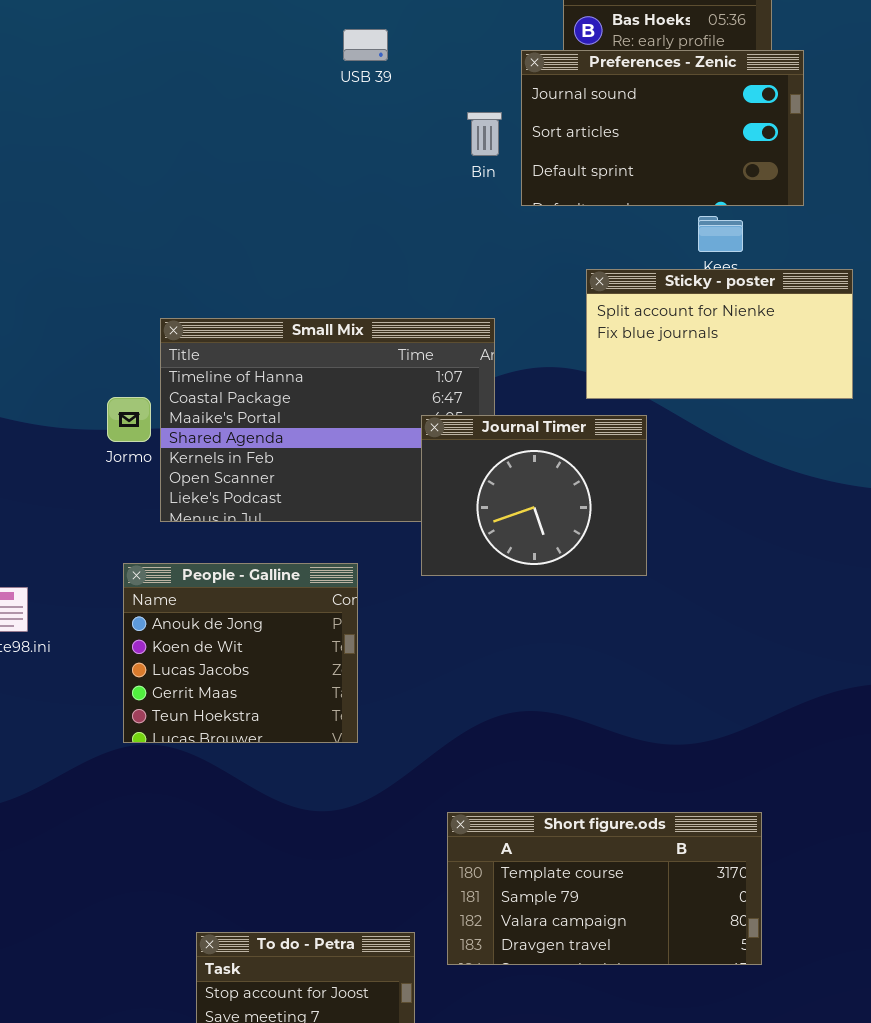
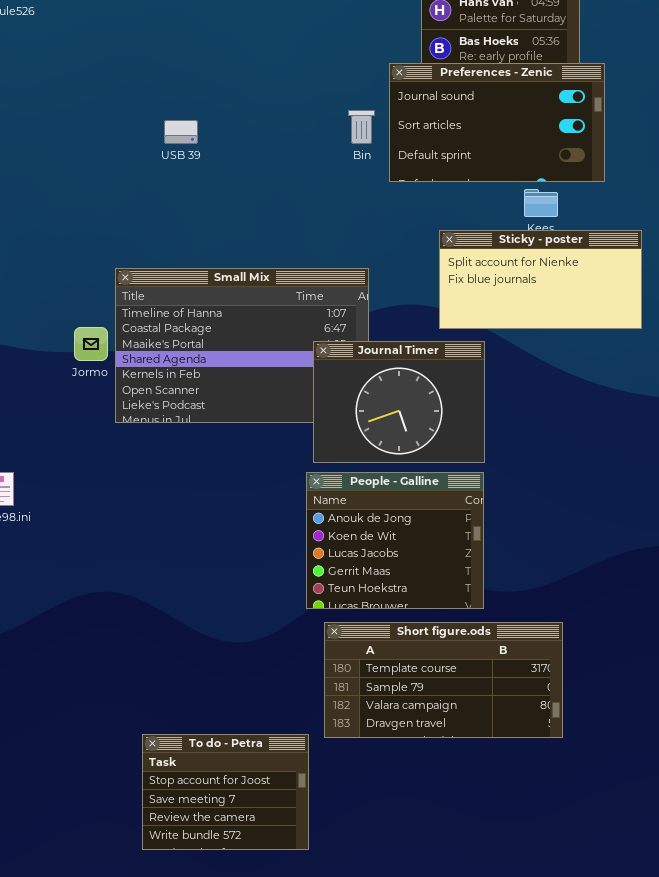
USB 39: [343,29,388,61] -> [164,120,198,144], moved
People - Galline: [123,563,358,743] -> [306,472,484,609], moved
Short figure.ods: [447,812,762,965] -> [324,622,563,738], moved

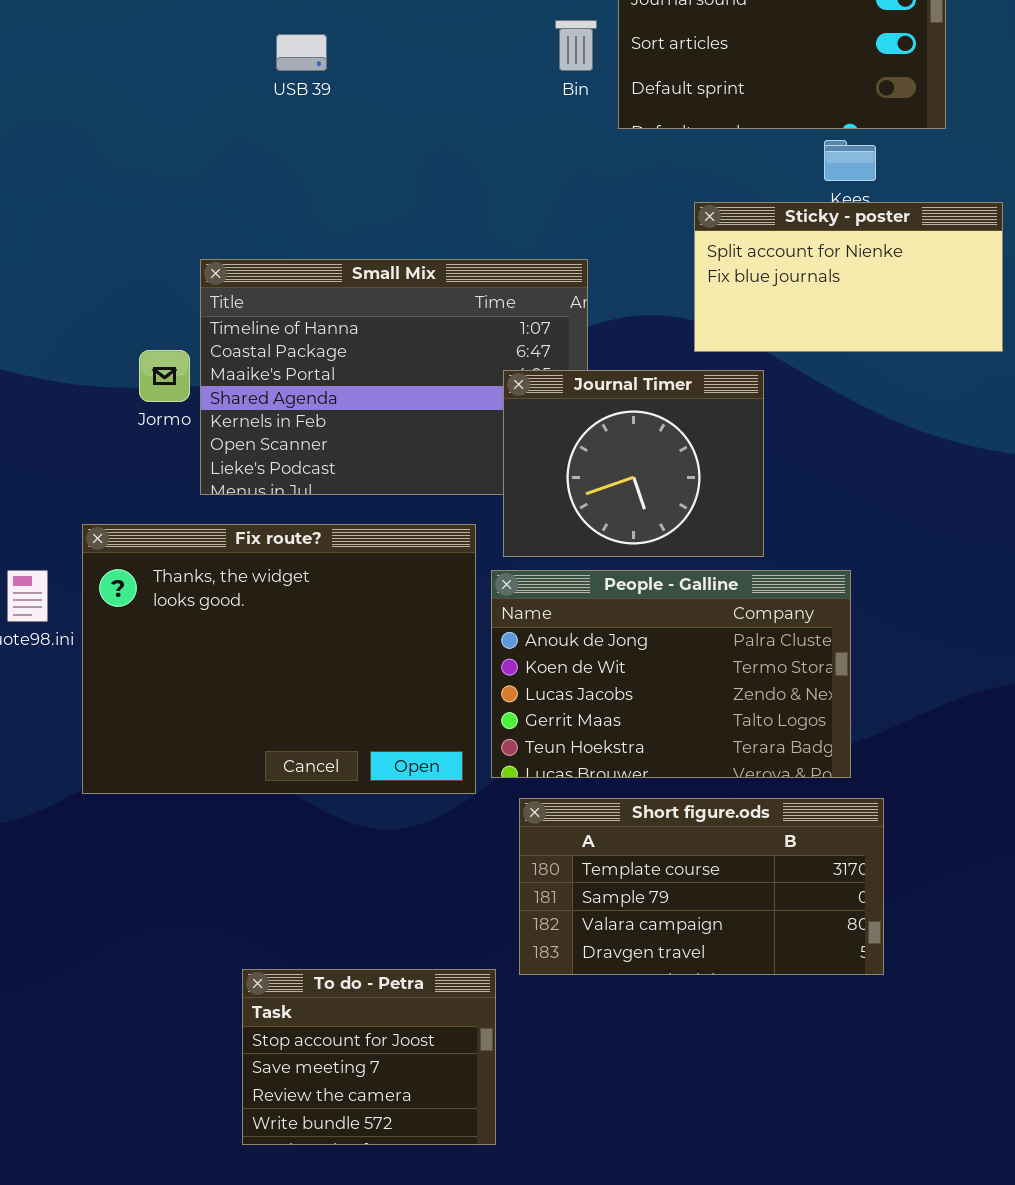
Fix route?: none -> [82,524,476,794], opened
People - Galline: [306,472,484,609] -> [491,570,851,778], resized

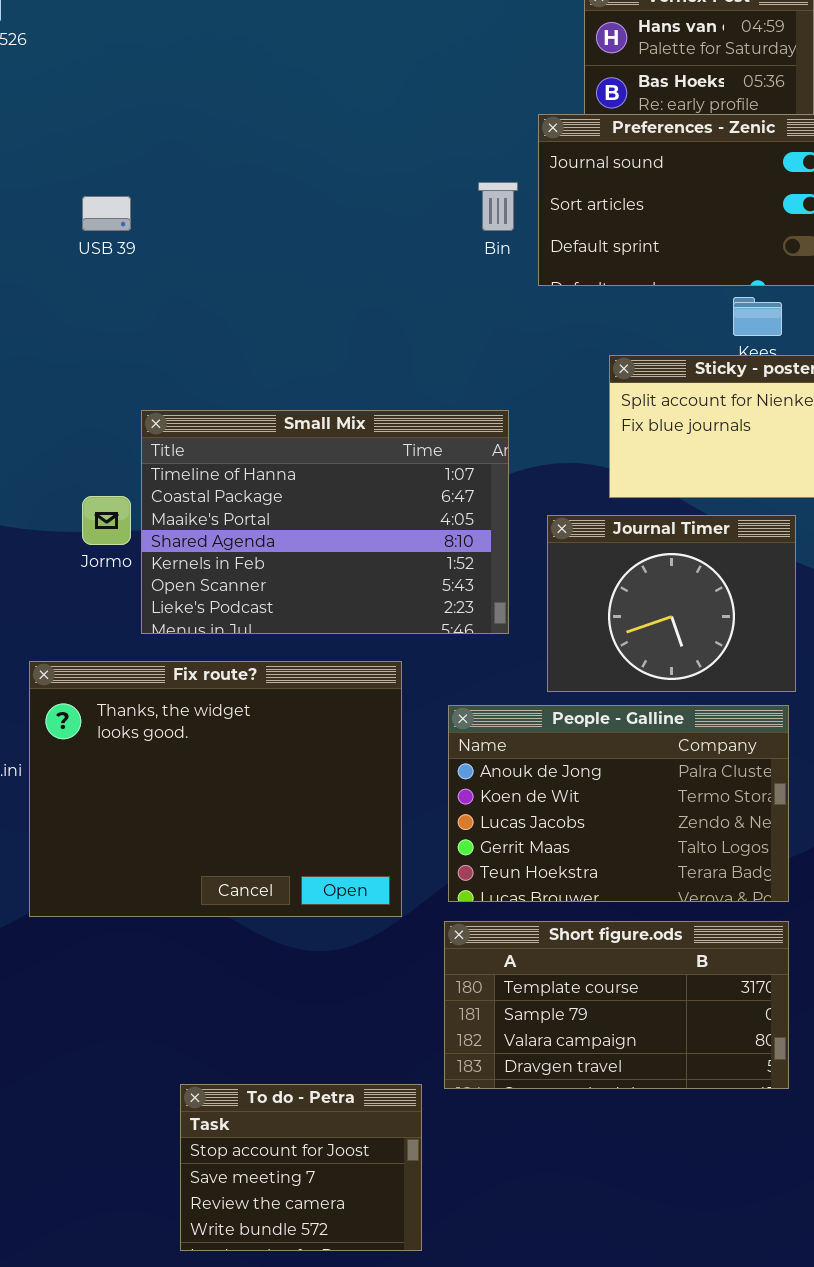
USB 39: [276,34,327,71] -> [82,196,131,231], moved
Journal Timer: [503,370,764,557] -> [547,515,796,692], moved
People - Galline: [491,570,851,778] -> [448,705,789,902], moved

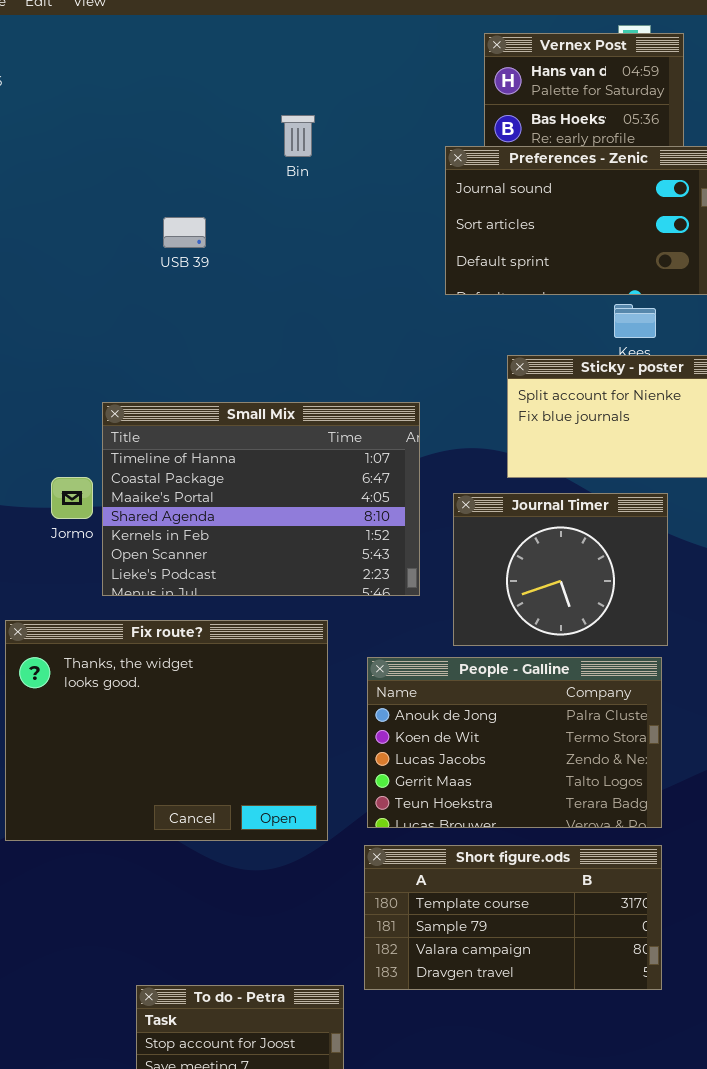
Bin: [478,182,518,231] -> [281,115,315,157], moved
USB 39: [82,196,131,231] -> [163,217,206,248], moved

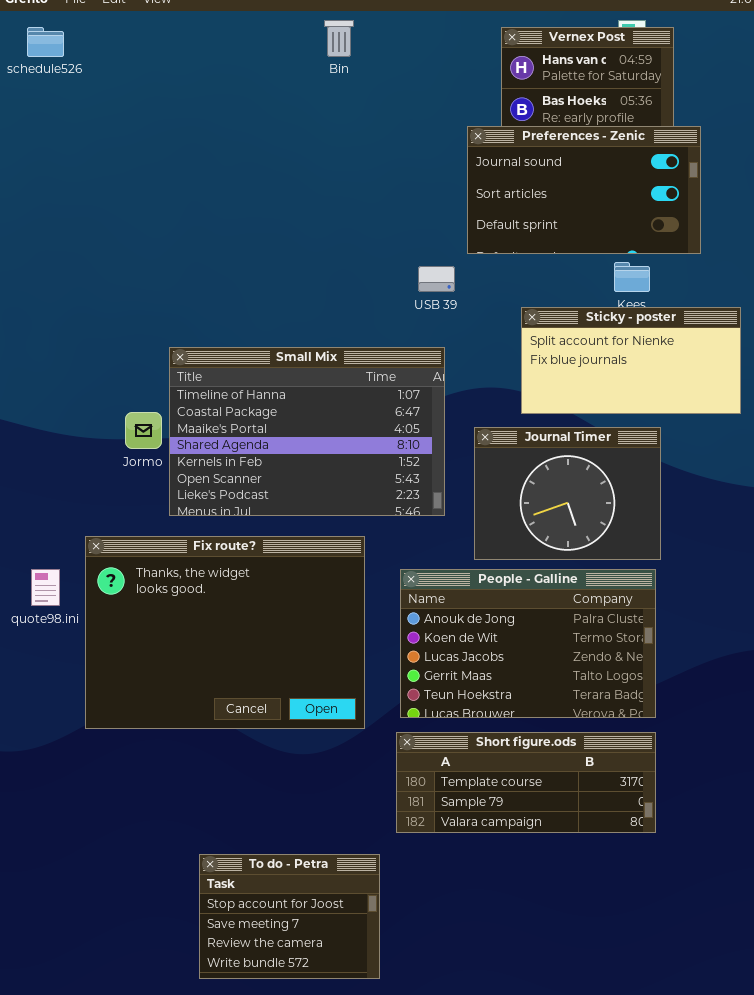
Bin: [281,115,315,157] -> [324,20,354,57], moved
USB 39: [163,217,206,248] -> [418,266,455,292], moved
Short figure.ods: [364,845,662,990] -> [396,732,656,833], resized

